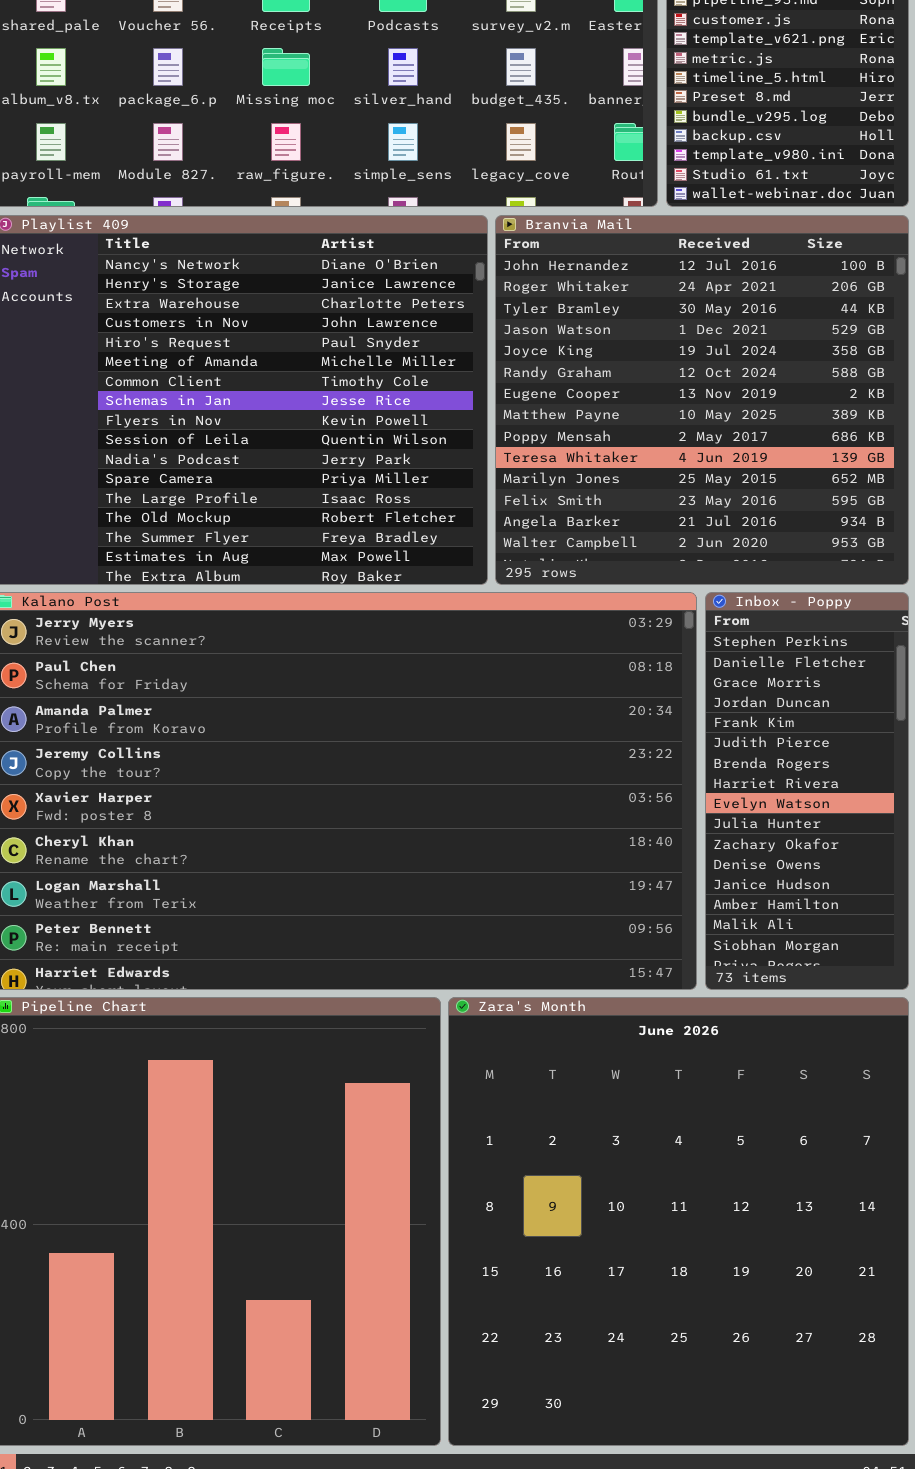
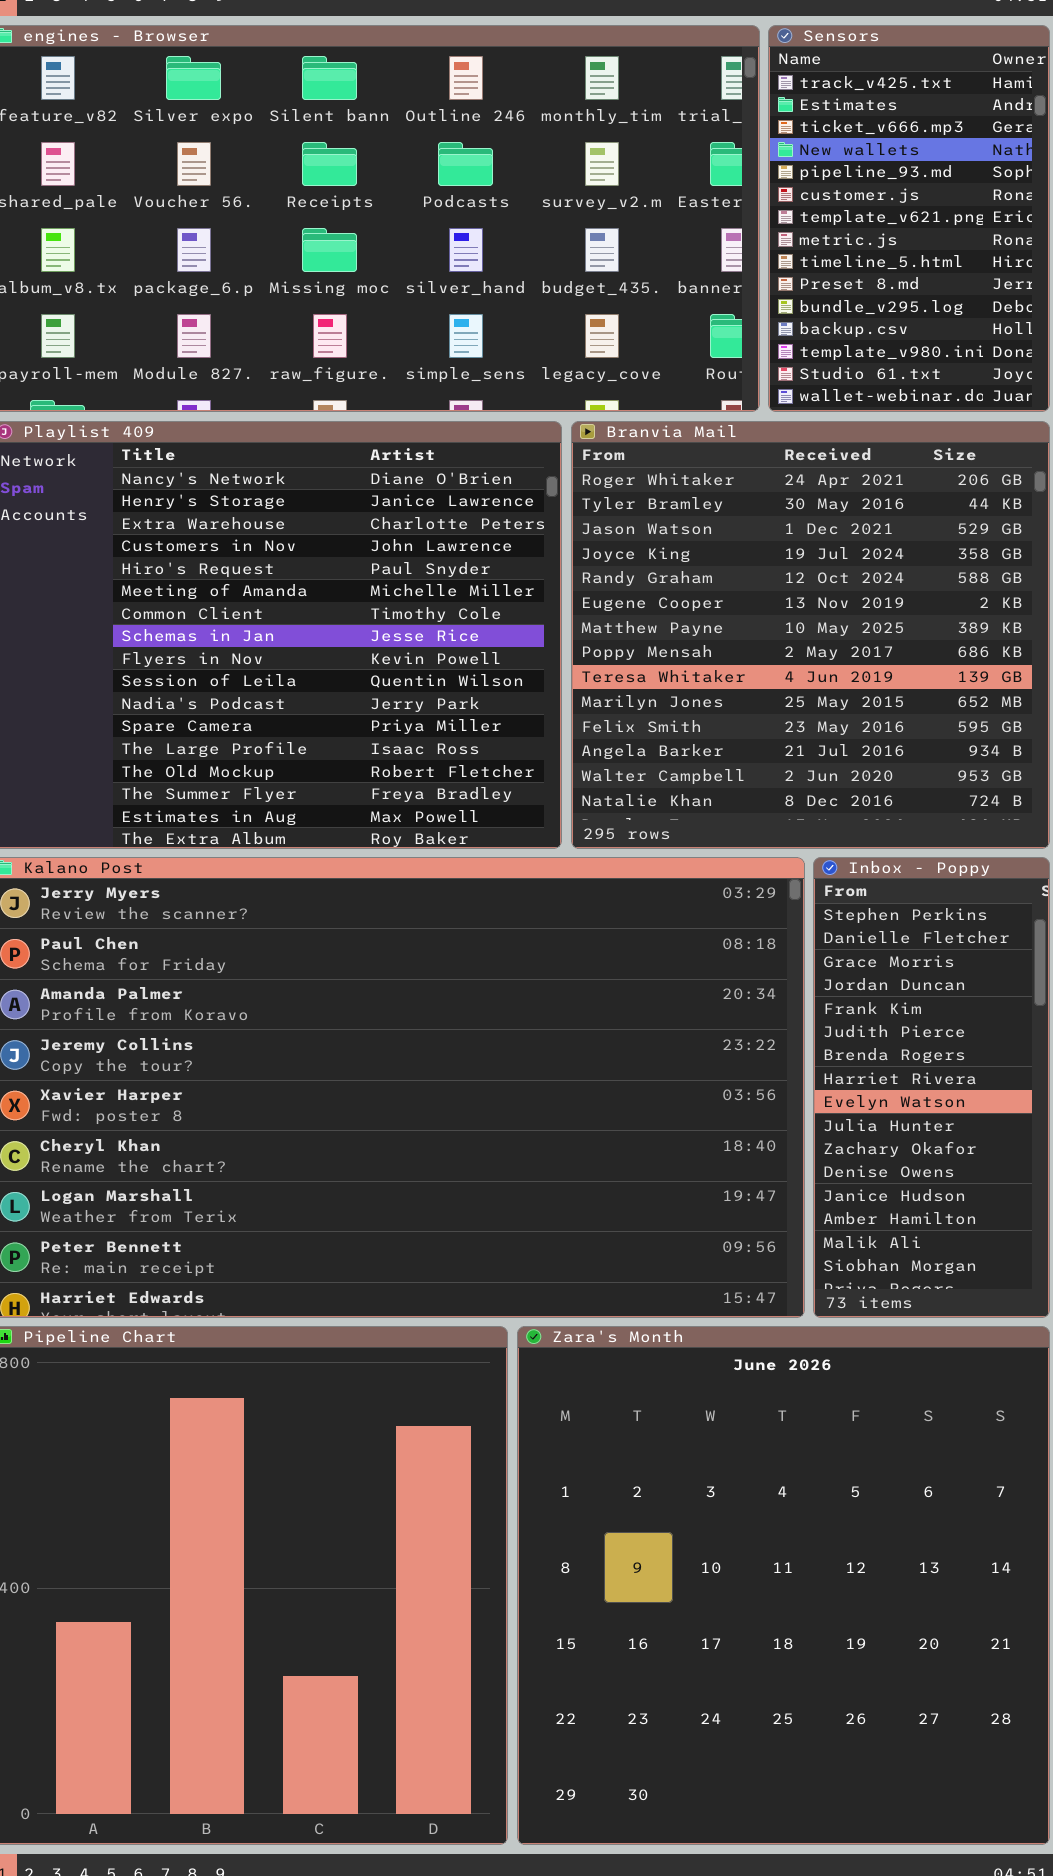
Branvia Mail: [495,215,909,585] -> [571,421,1050,849], scrolled down 1 row

